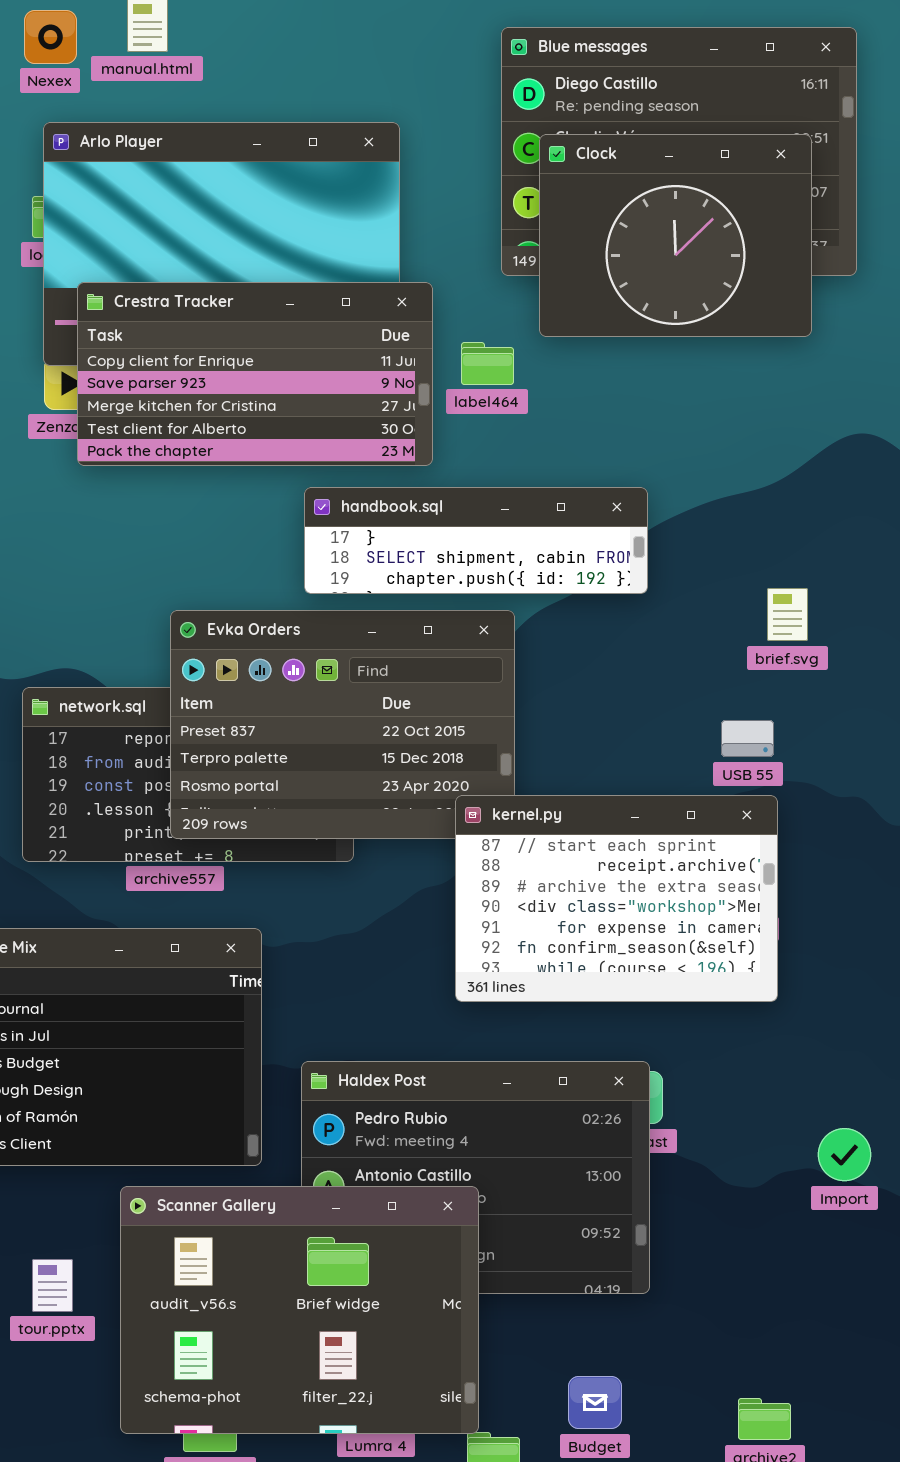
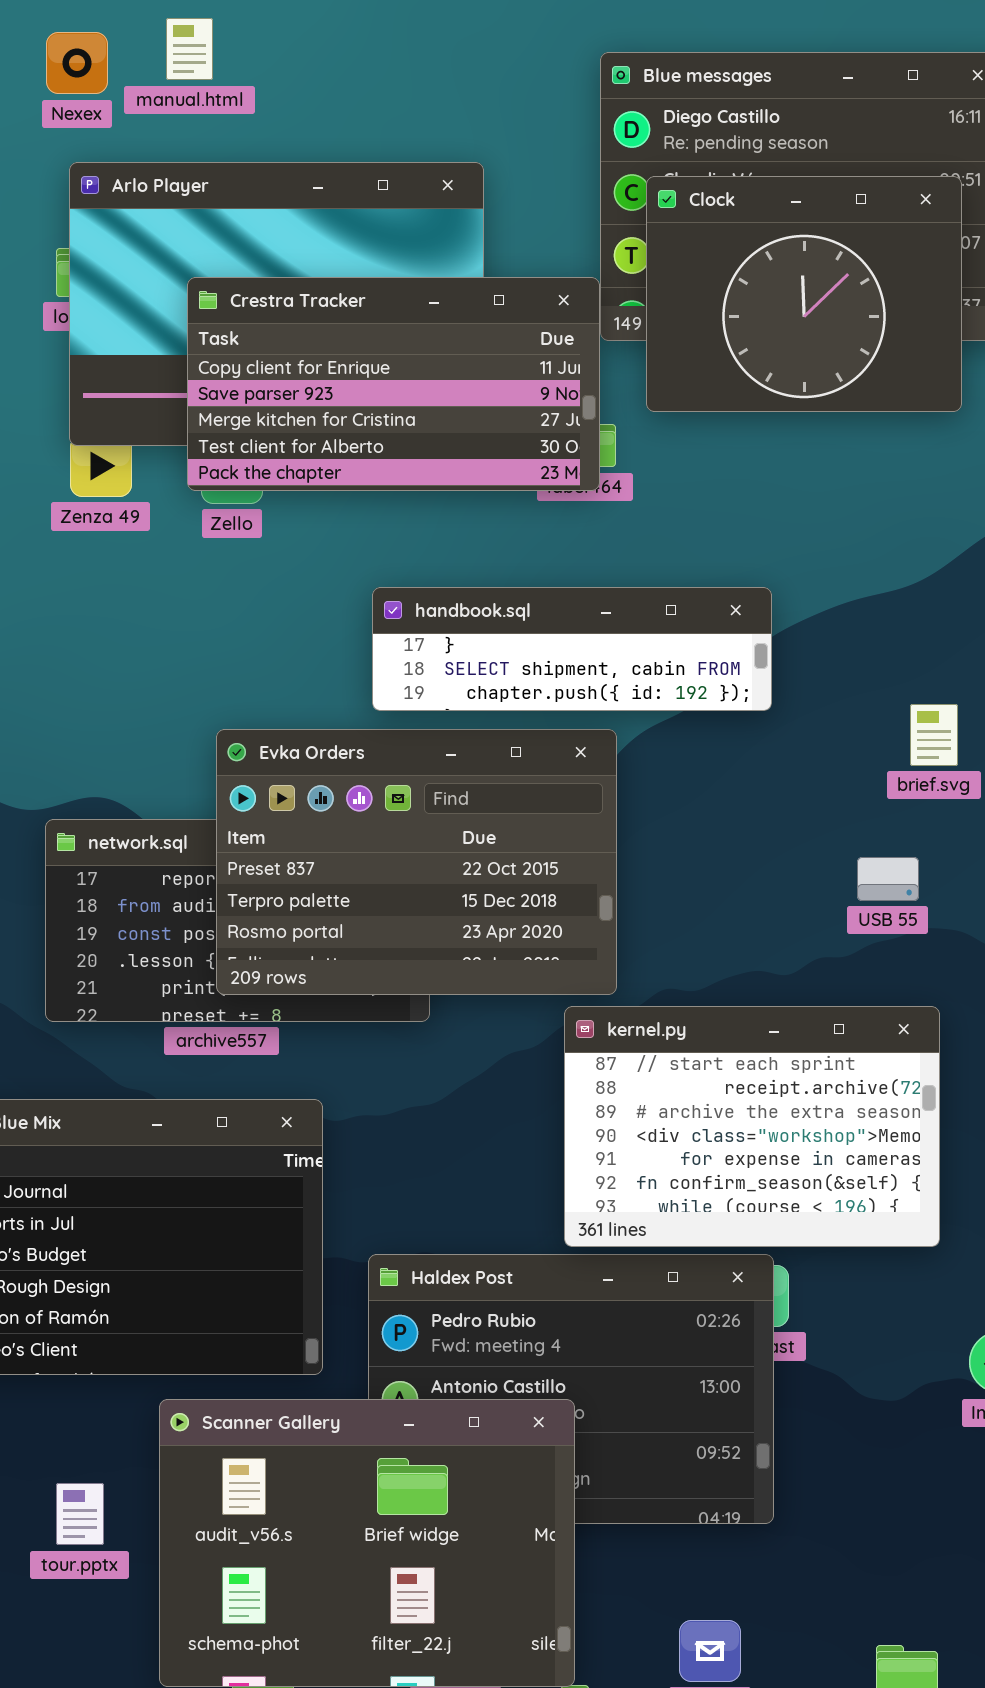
Crestra Tracker: [77,282,433,466] -> [187,277,600,491], moved
kernel.py: [455,795,778,1002] -> [564,1006,940,1247], moved

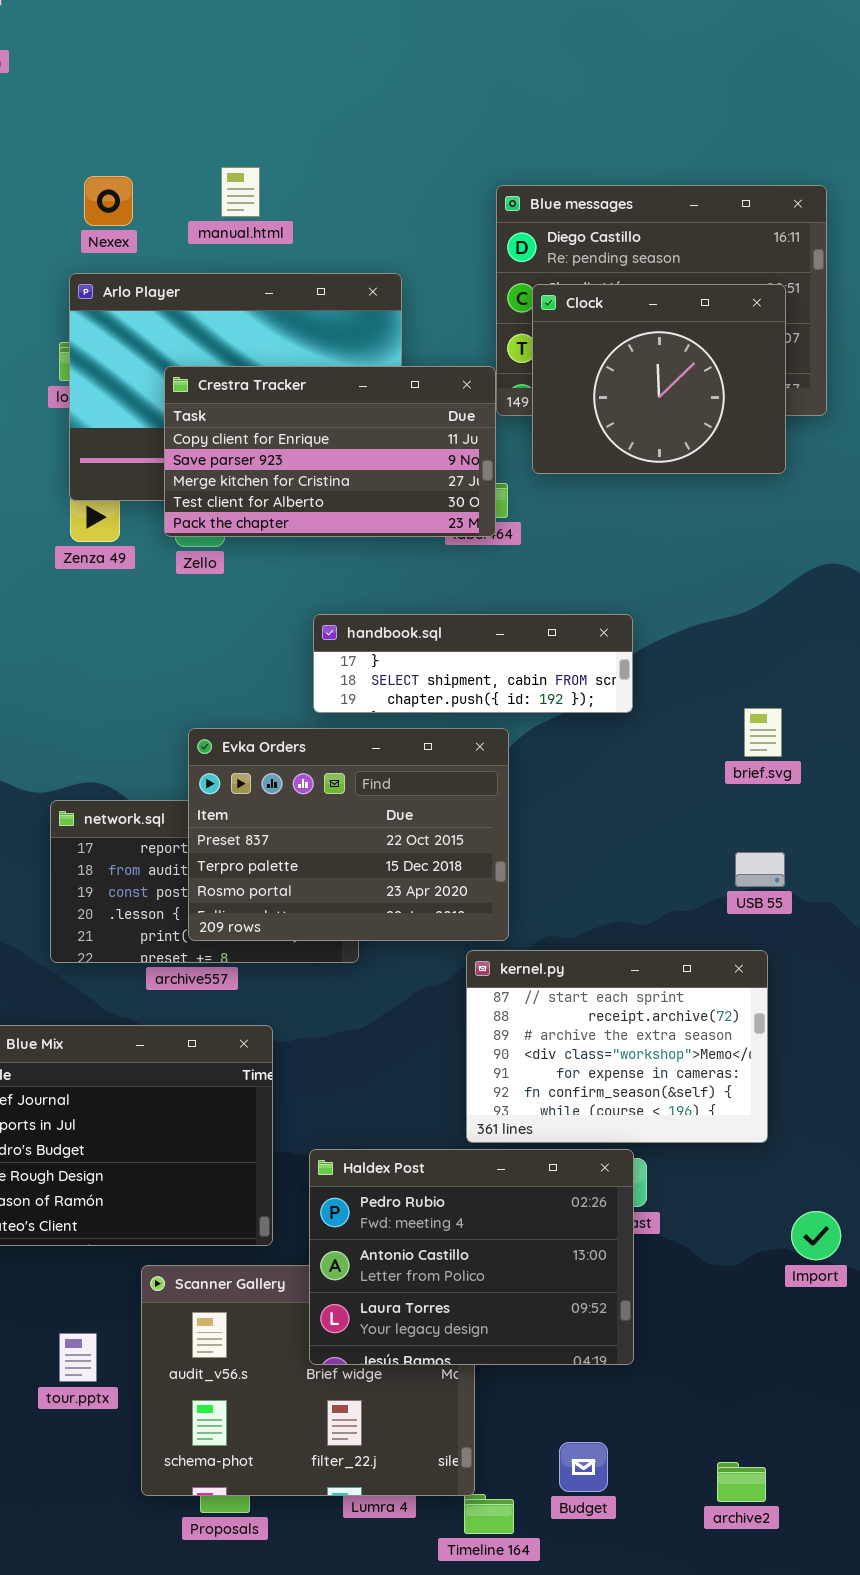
manual.html: [166,18,213,80] -> [221,167,260,217], moved
Nexex: [46,32,108,94] -> [84,176,133,226], moved
USB 55: [857,857,919,901] -> [735,852,785,887], moved
Haldex Post: [368,1254,774,1524] -> [309,1149,634,1365], raised

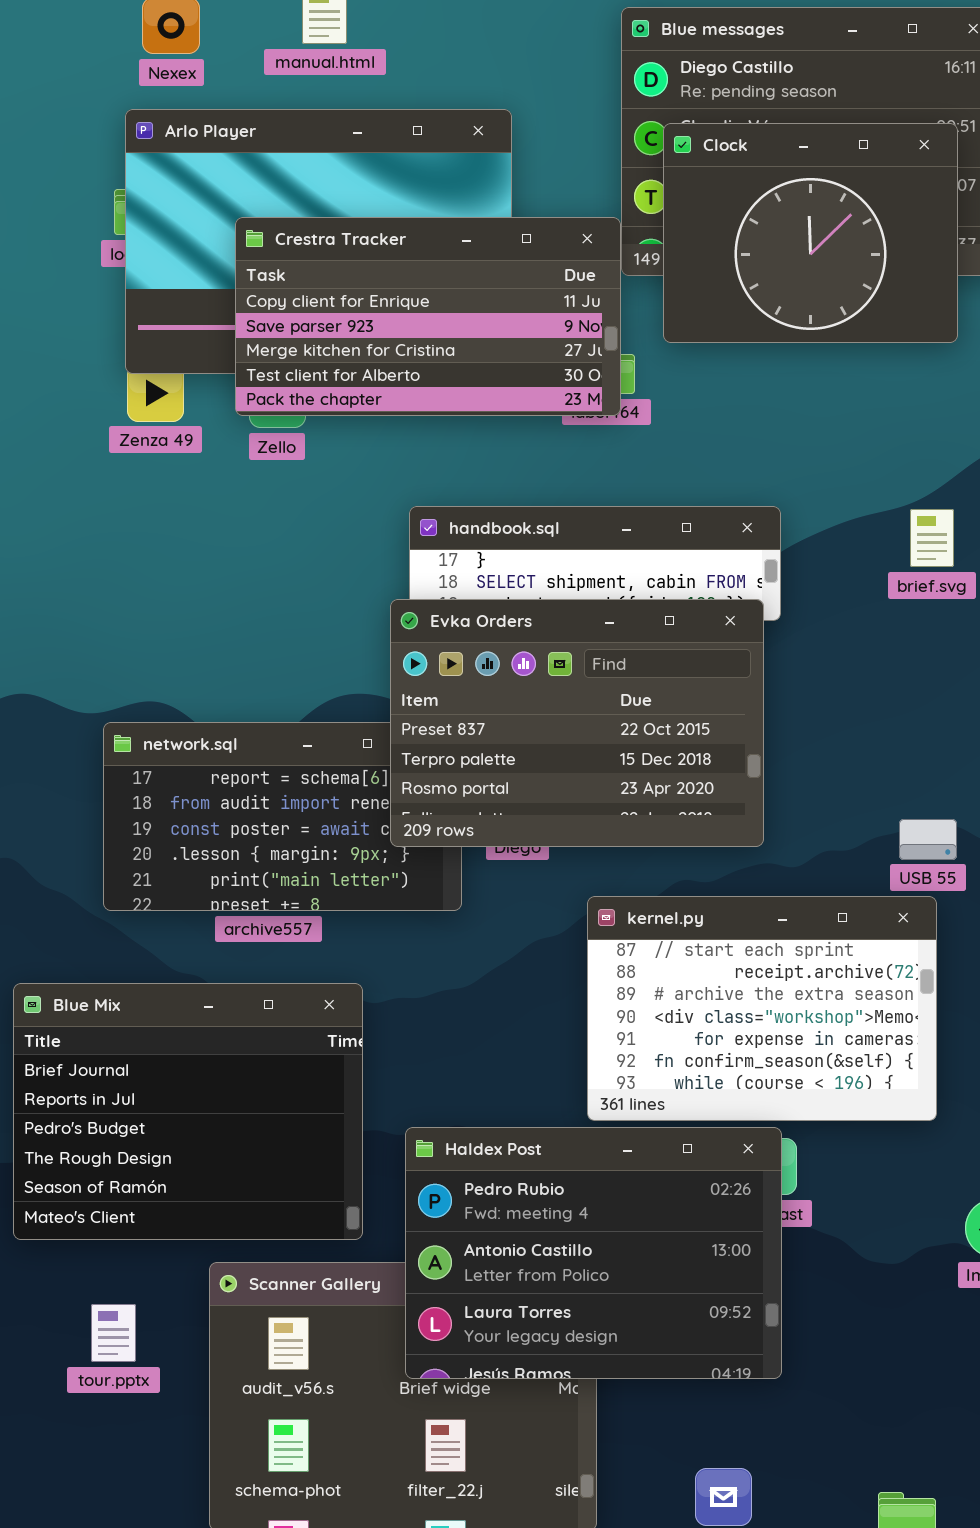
brief.svg: [744,708,782,757] -> [910,509,954,567], moved
Evka Orders: [188,728,509,941] -> [390,599,764,847], moved
USB 55: [735,852,785,887] -> [899,819,957,860], moved
tour.pptx: [59,1333,97,1382] -> [91,1304,136,1362], moved

